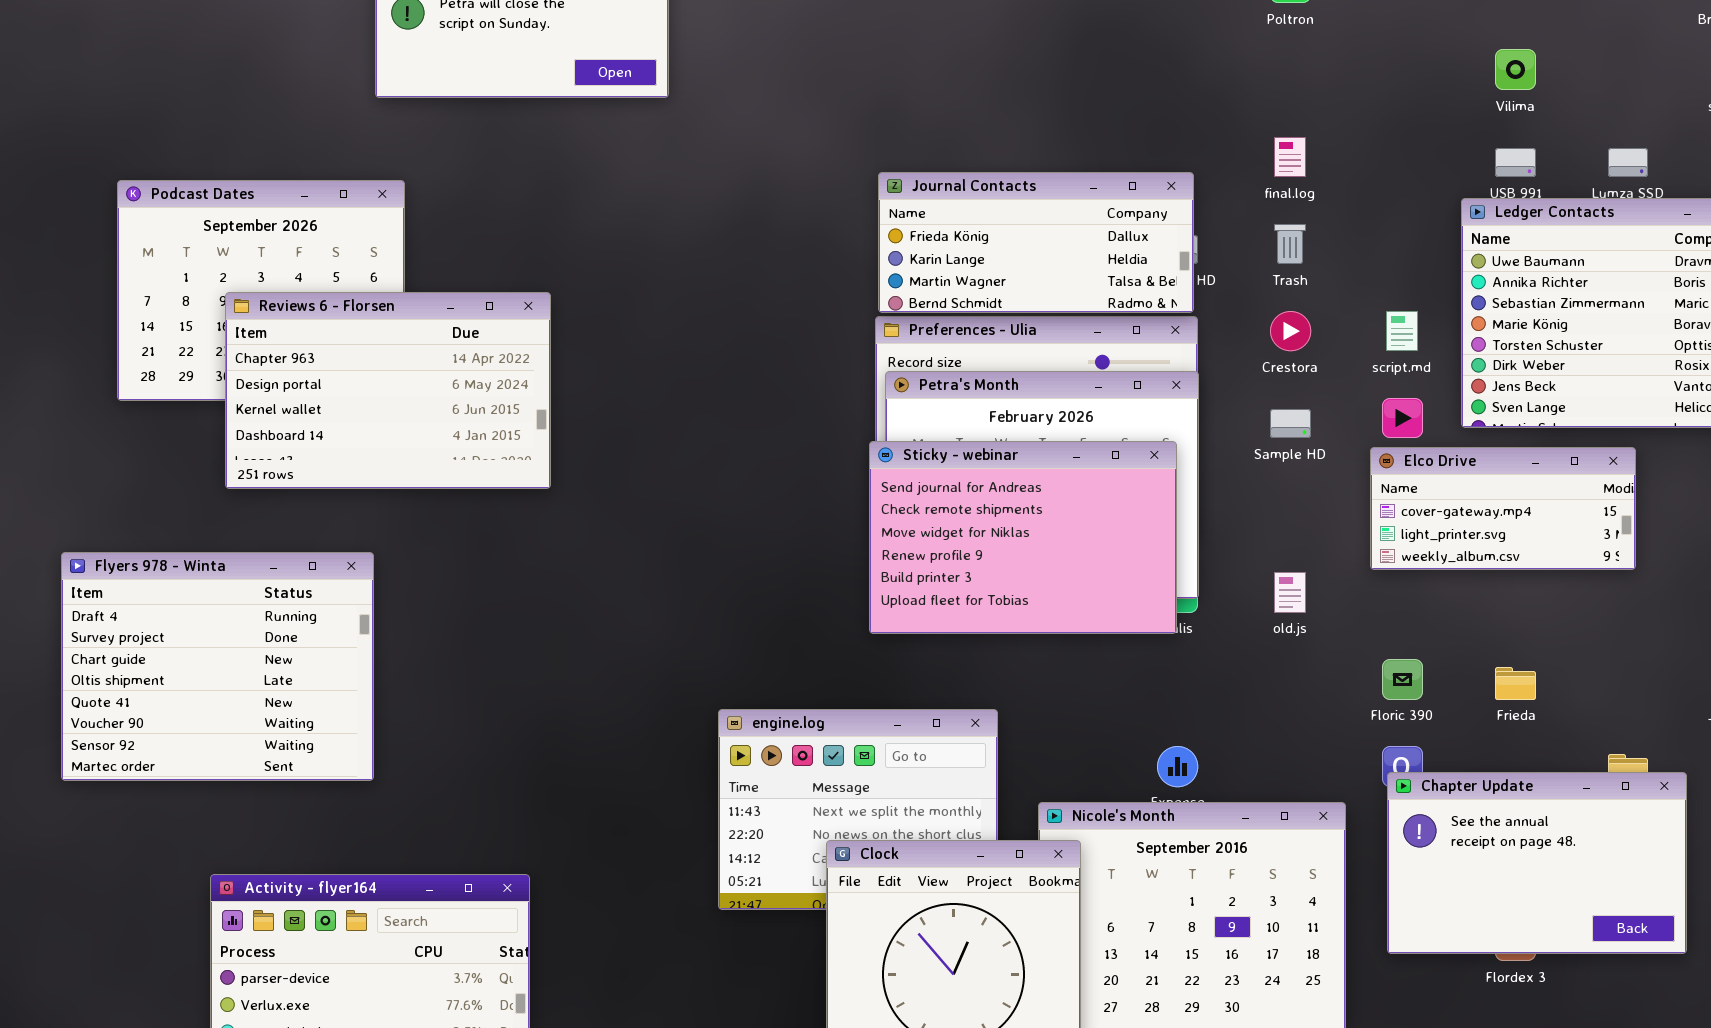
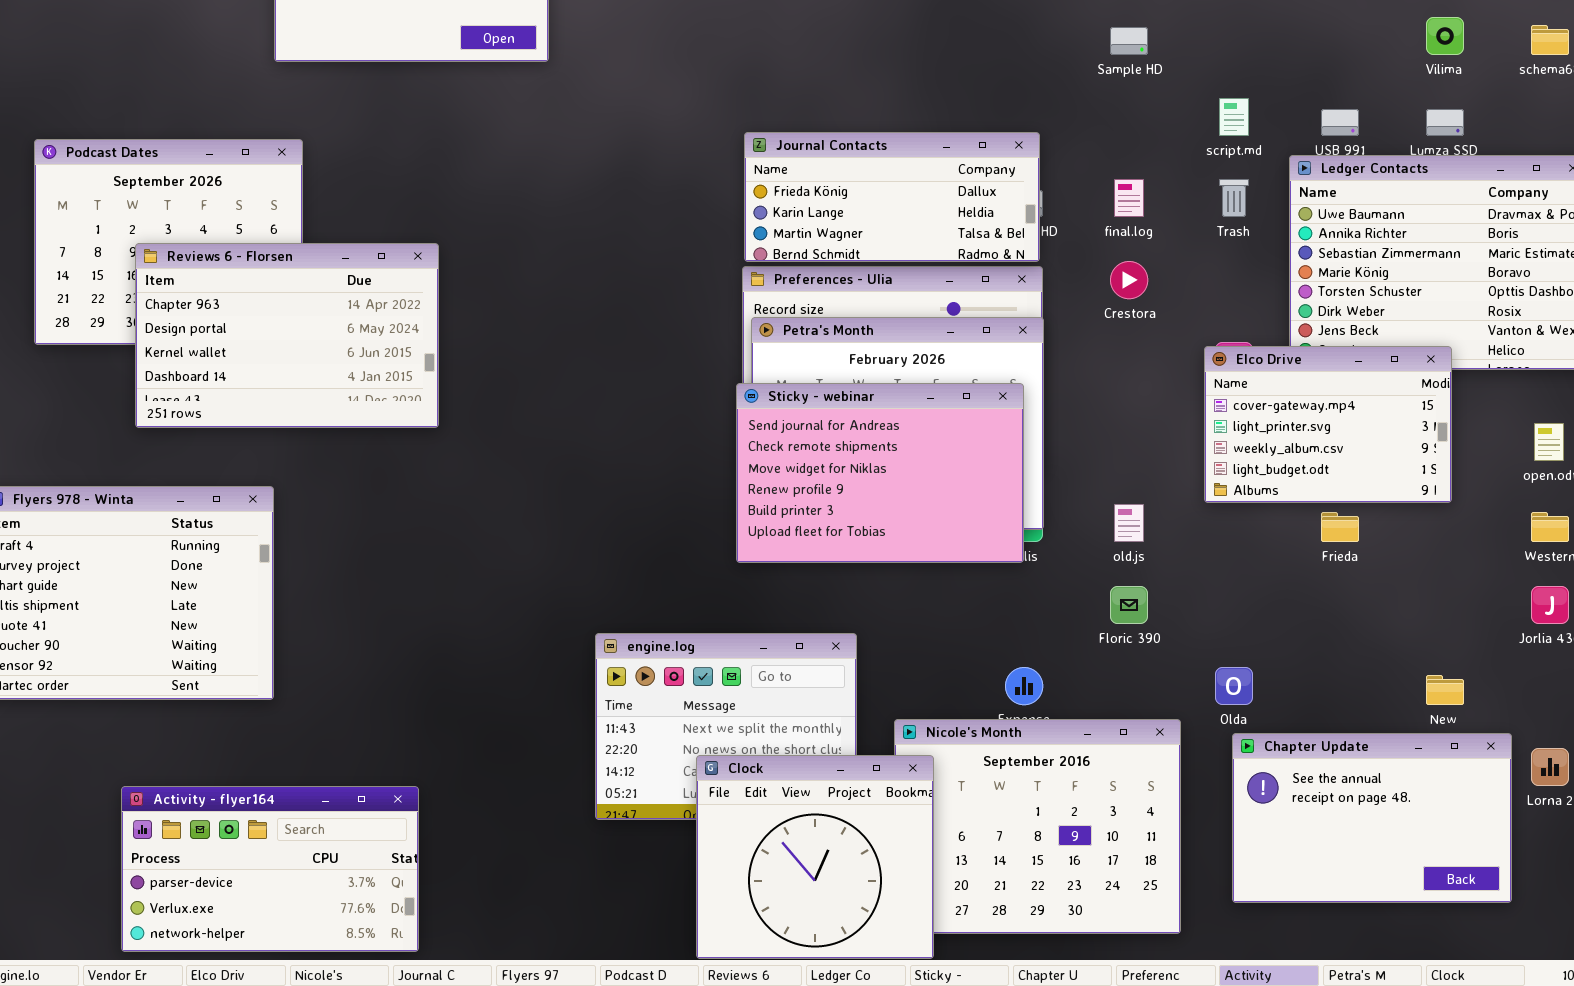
Vilima: [1495,49,1536,90] -> [1426,17,1464,55], moved
final.log: [1274,137,1306,177] -> [1114,179,1144,217], moved
Trash: [1274,224,1306,264] -> [1219,179,1249,217], moved
script.md: [1386,311,1418,351] -> [1219,98,1249,136], moved
Sample HD: [1270,409,1311,438] -> [1110,27,1148,55], moved
Elco Drive: [1370,447,1636,570] -> [1204,346,1452,503], resized
Floric 390: [1382,659,1423,700] -> [1110,586,1148,624], moved
Frieda: [1495,667,1536,700] -> [1321,512,1359,542], moved
Chapter Update: [1387,772,1687,954] -> [1232,733,1512,903], moved

